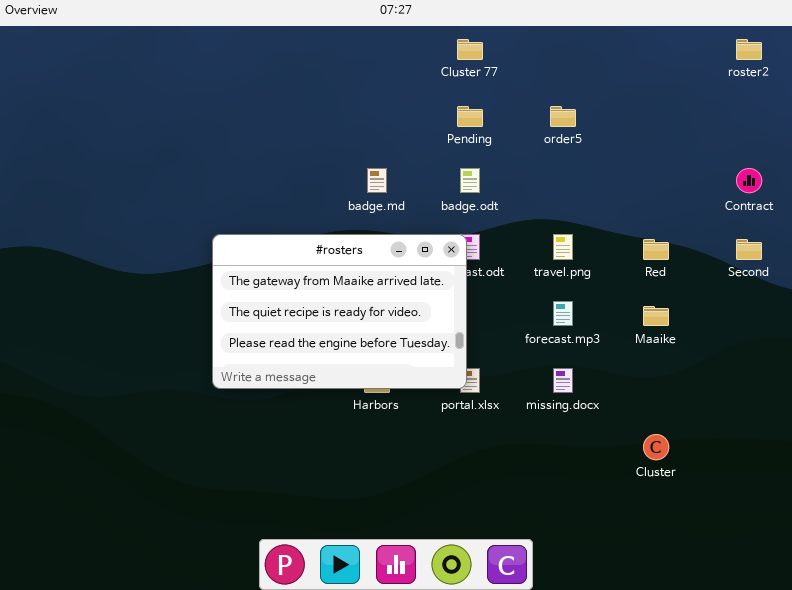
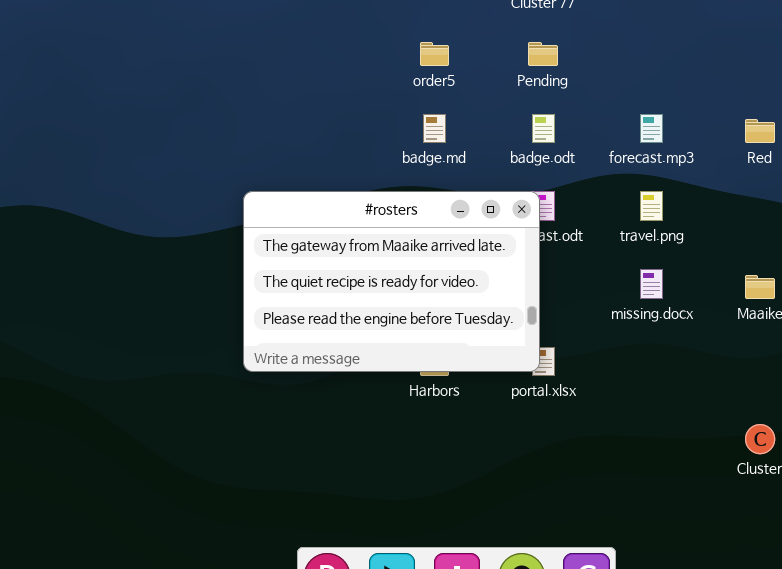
order5: [550,106,576,127] -> [420,42,449,66], moved
Red: [643,239,669,260] -> [745,119,775,143], moved
forecast.mp3: [553,301,573,326] -> [640,114,663,143], moved
missing.docx: [553,368,573,393] -> [640,269,663,299], moved

